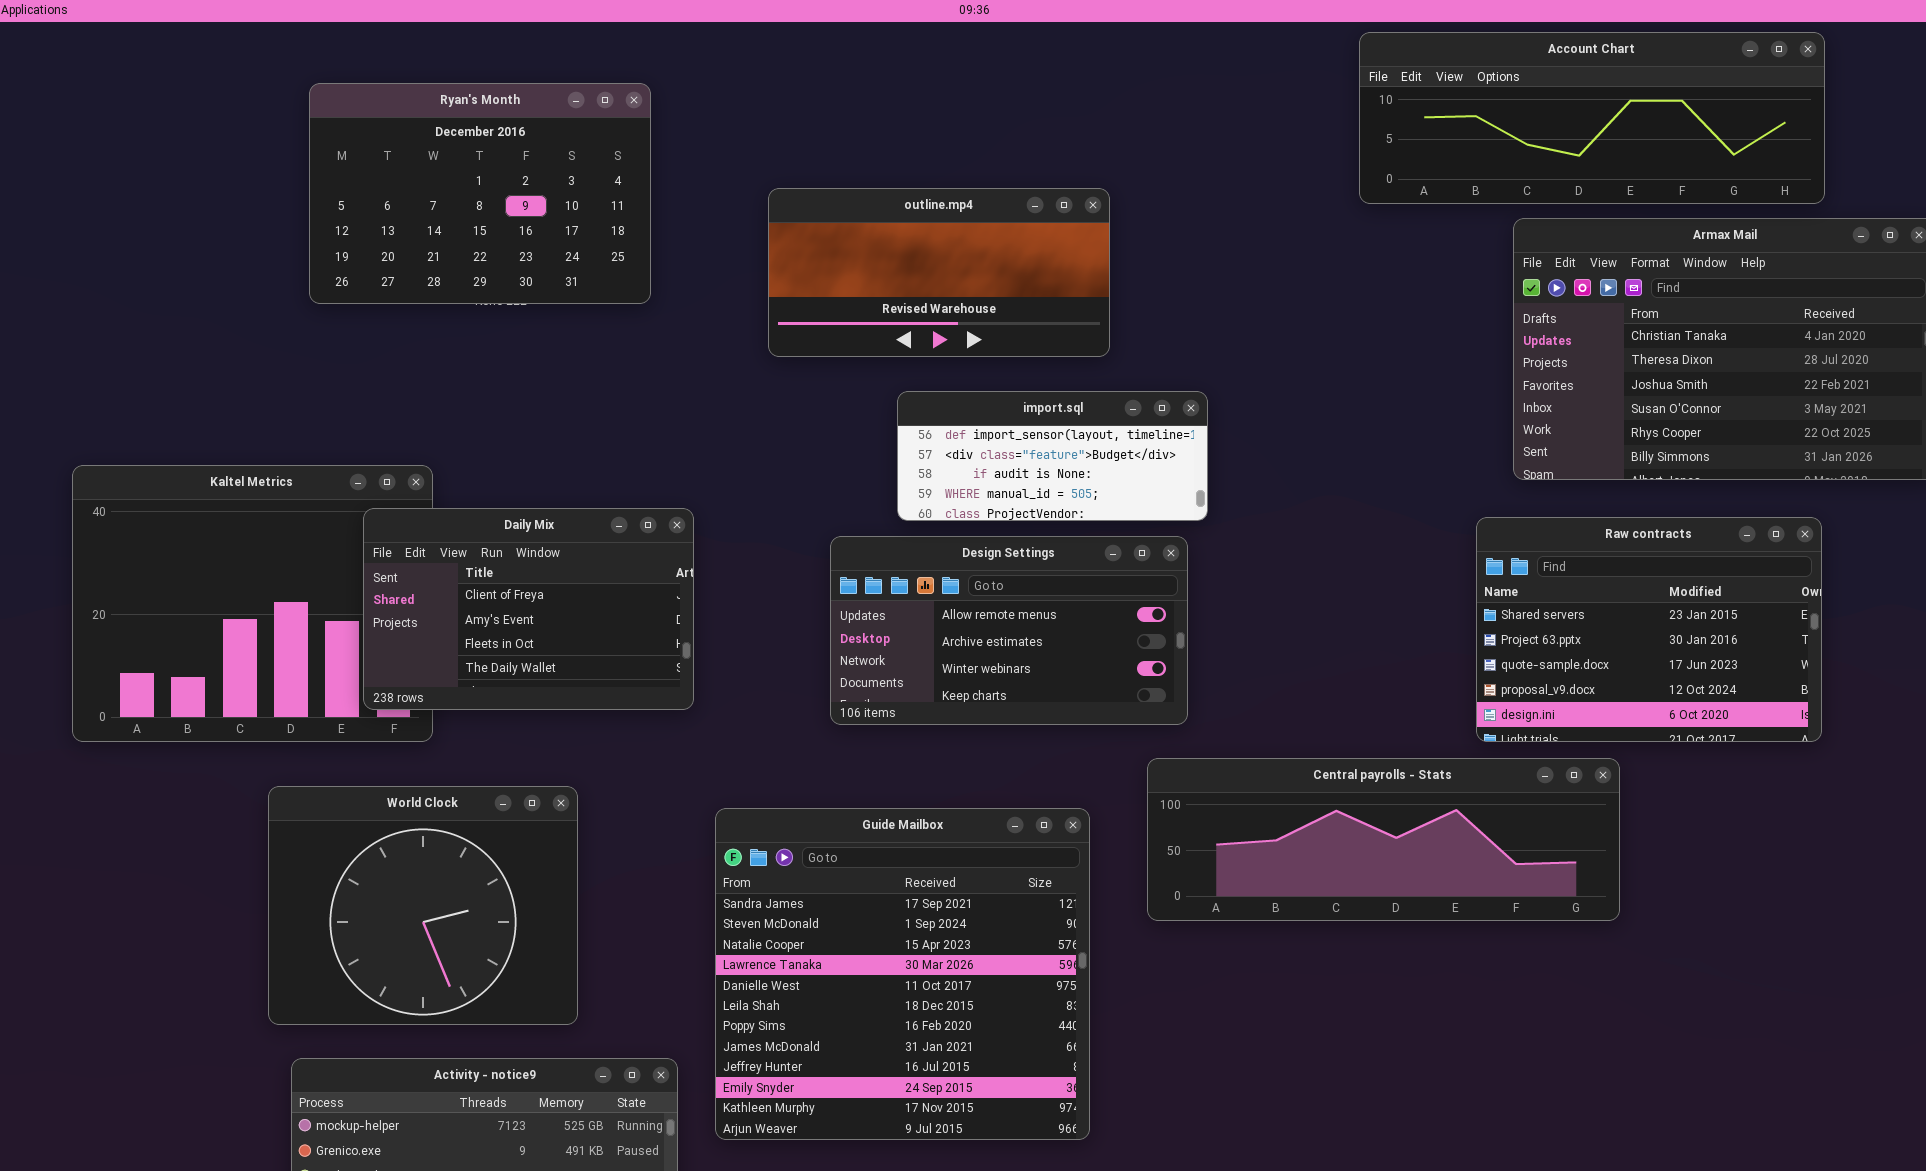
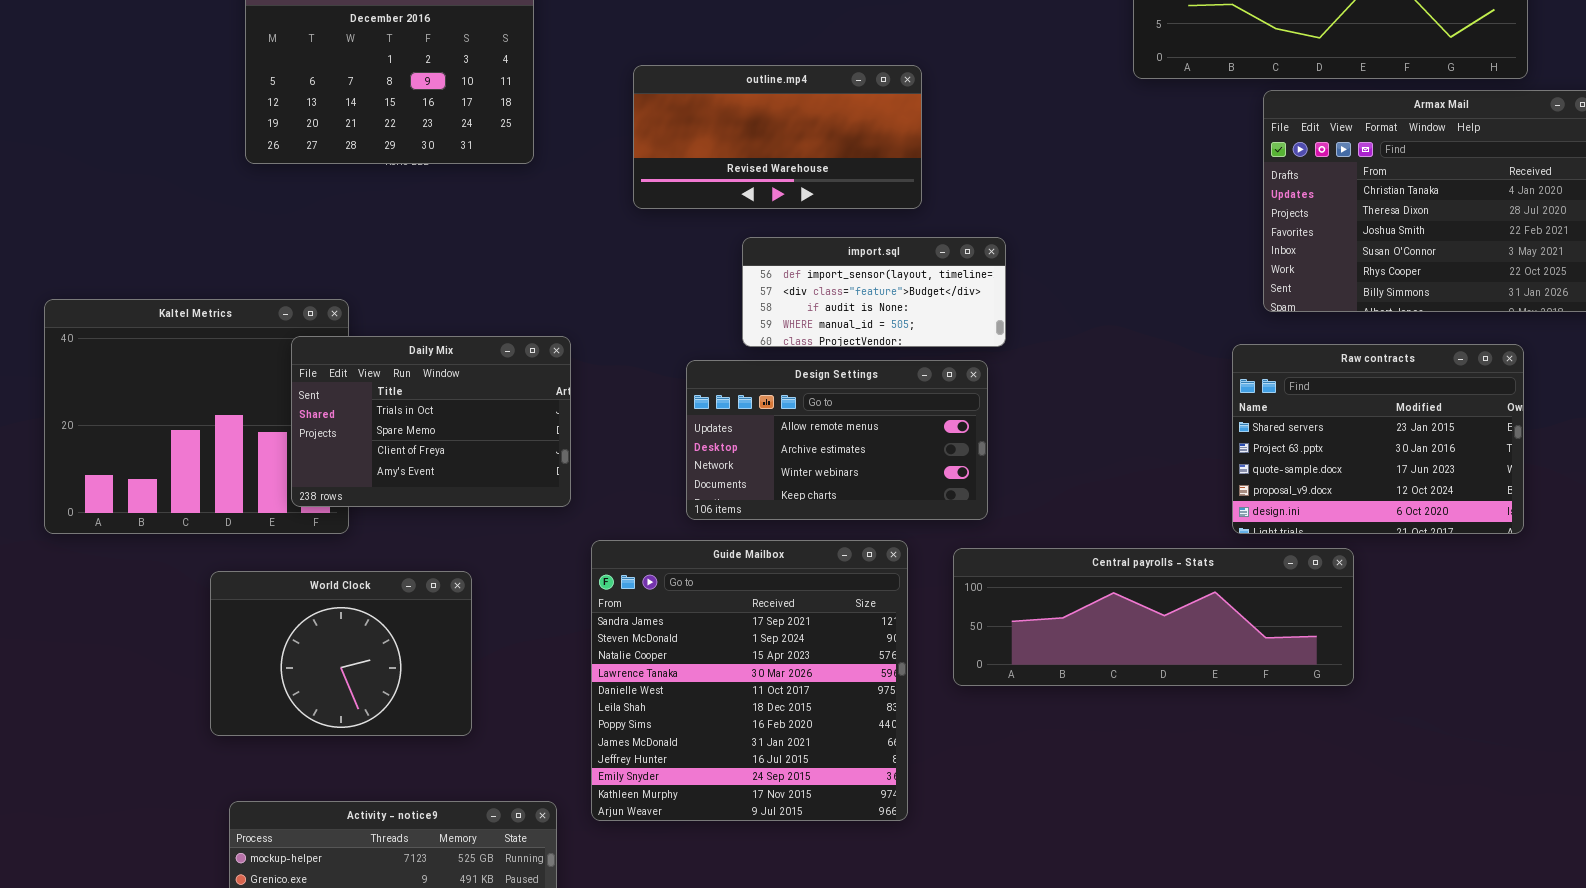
Daily Mix: [363,508,694,710] -> [291,336,571,507], scrolled up 2 rows
World Clock: [268,786,578,1025] -> [210,571,472,736], resized
Guide Mailbox: [715,808,1090,1140] -> [591,540,908,821], moved

